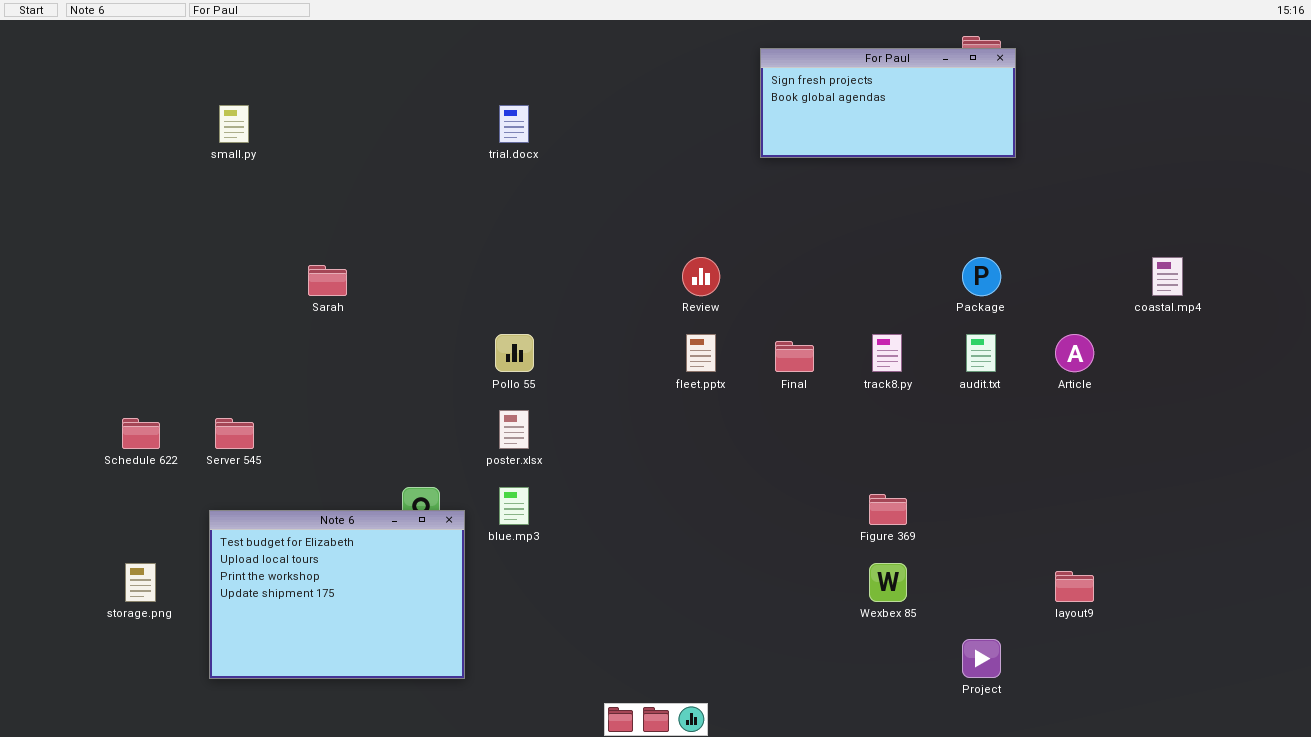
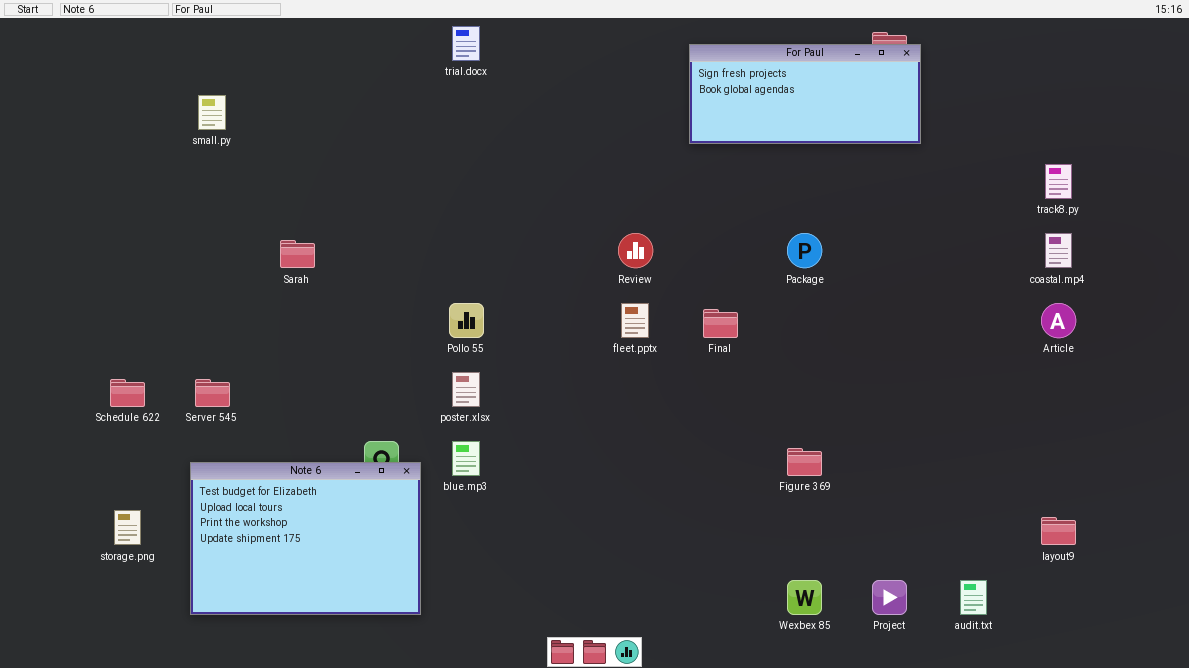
trial.docx: [499,105,529,143] -> [452,26,480,61], moved
Package: [962,257,1001,296] -> [787,233,822,268], moved
track8.py: [872,334,902,372] -> [1045,164,1072,199], moved
audit.txt: [966,334,996,372] -> [960,580,987,615], moved
Article: [1055,334,1094,372] -> [1041,303,1076,338], moved
Wexbex 85: [869,563,907,602] -> [787,580,822,615], moved
layout9: [1055,571,1094,602] -> [1041,517,1076,545], moved

